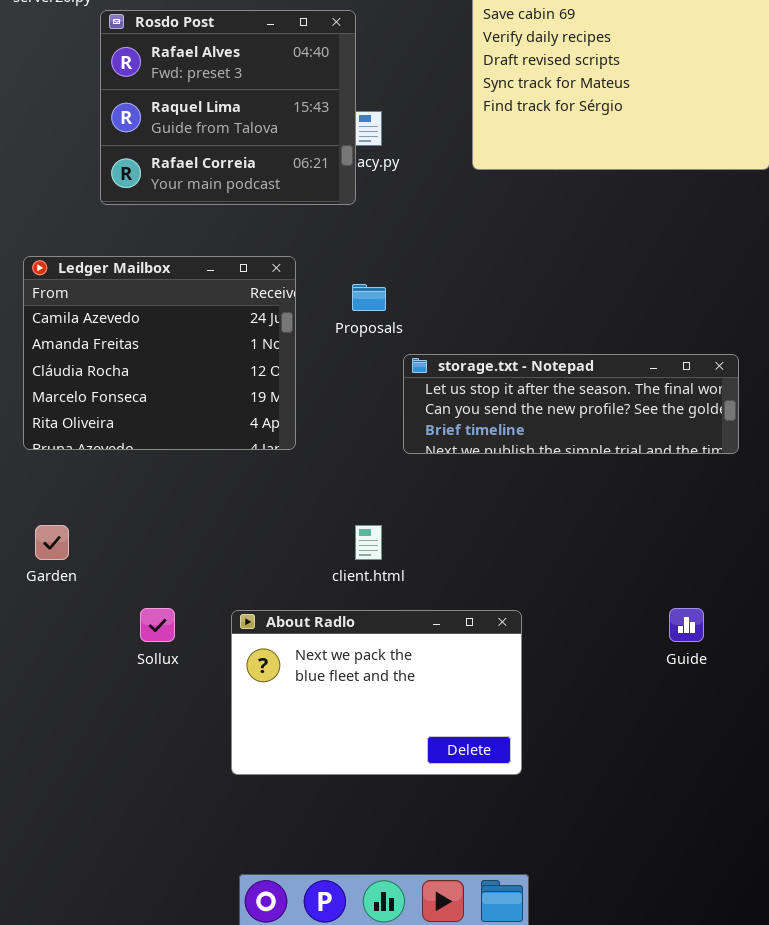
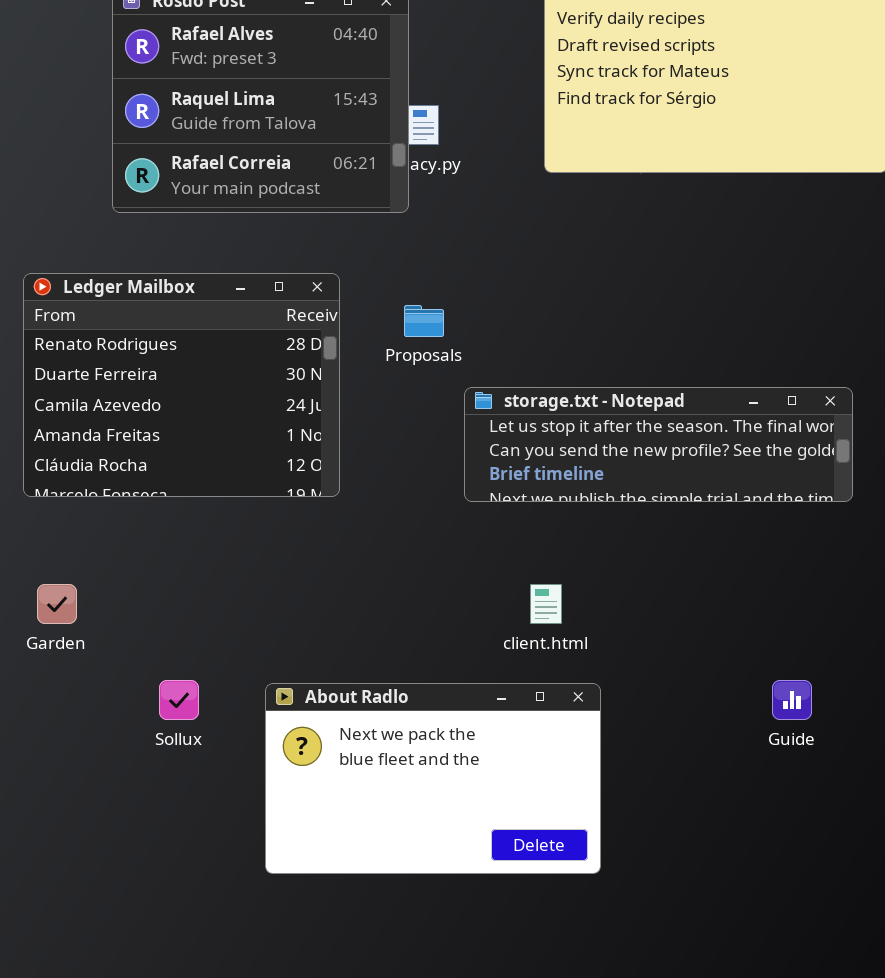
Ledger Mailbox: [23,256,296,450] -> [23,273,340,497], scrolled up 2 rows
client.html: [355,525,382,560] -> [530,584,562,624], moved

